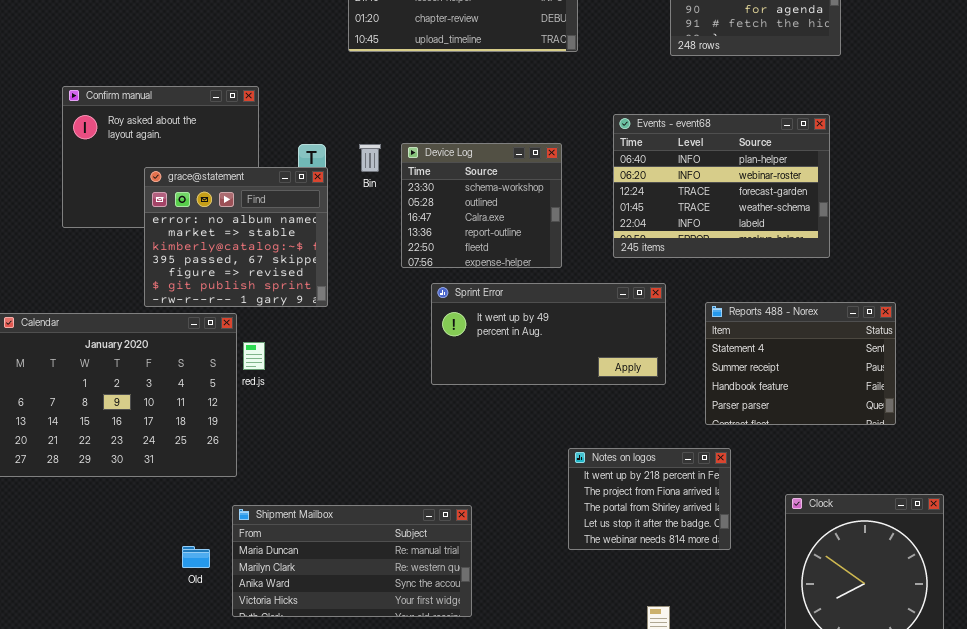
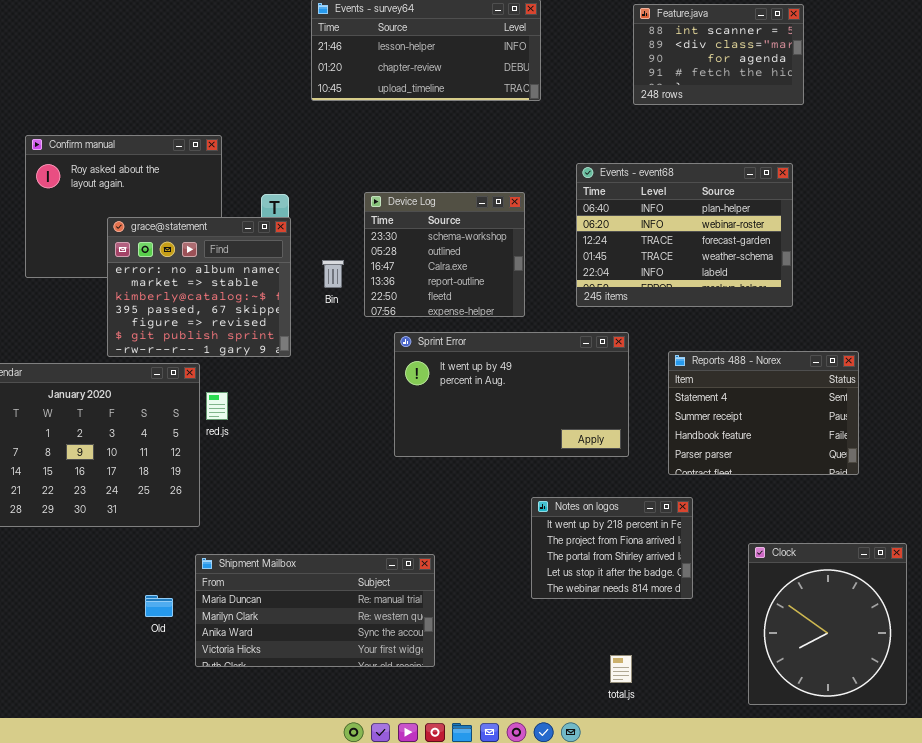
Bin: [359,144,381,172] -> [322,260,344,288], moved
Sprint Error: [431,283,666,385] -> [394,332,629,457], resized

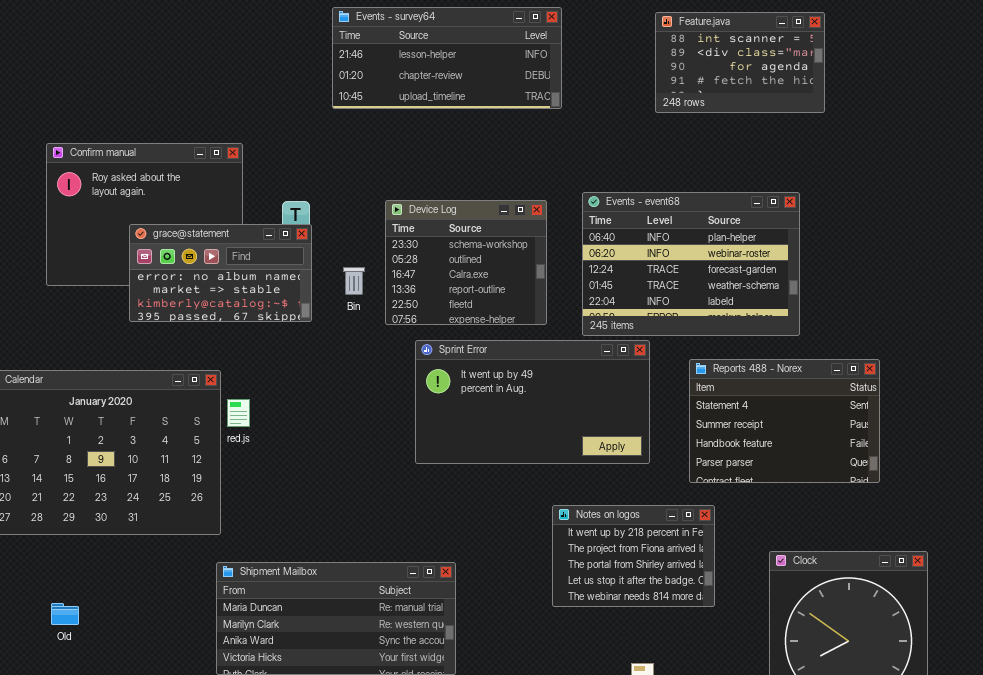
Events - event68: [576,163,793,307] -> [582,192,800,336], moved
grace@statement: [107,217,291,357] -> [129,224,312,322], resized
Old: [145,595,173,617] -> [51,603,79,625], moved

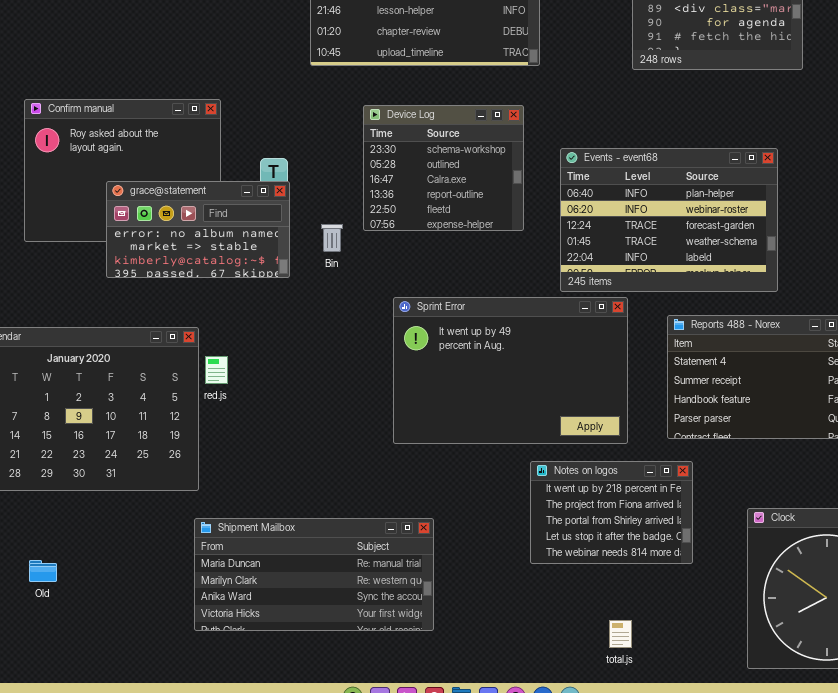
Device Log: [385,200,547,325] -> [363,105,524,231], moved
Sprint Error: [415,340,650,464] -> [393,297,628,444], resized

